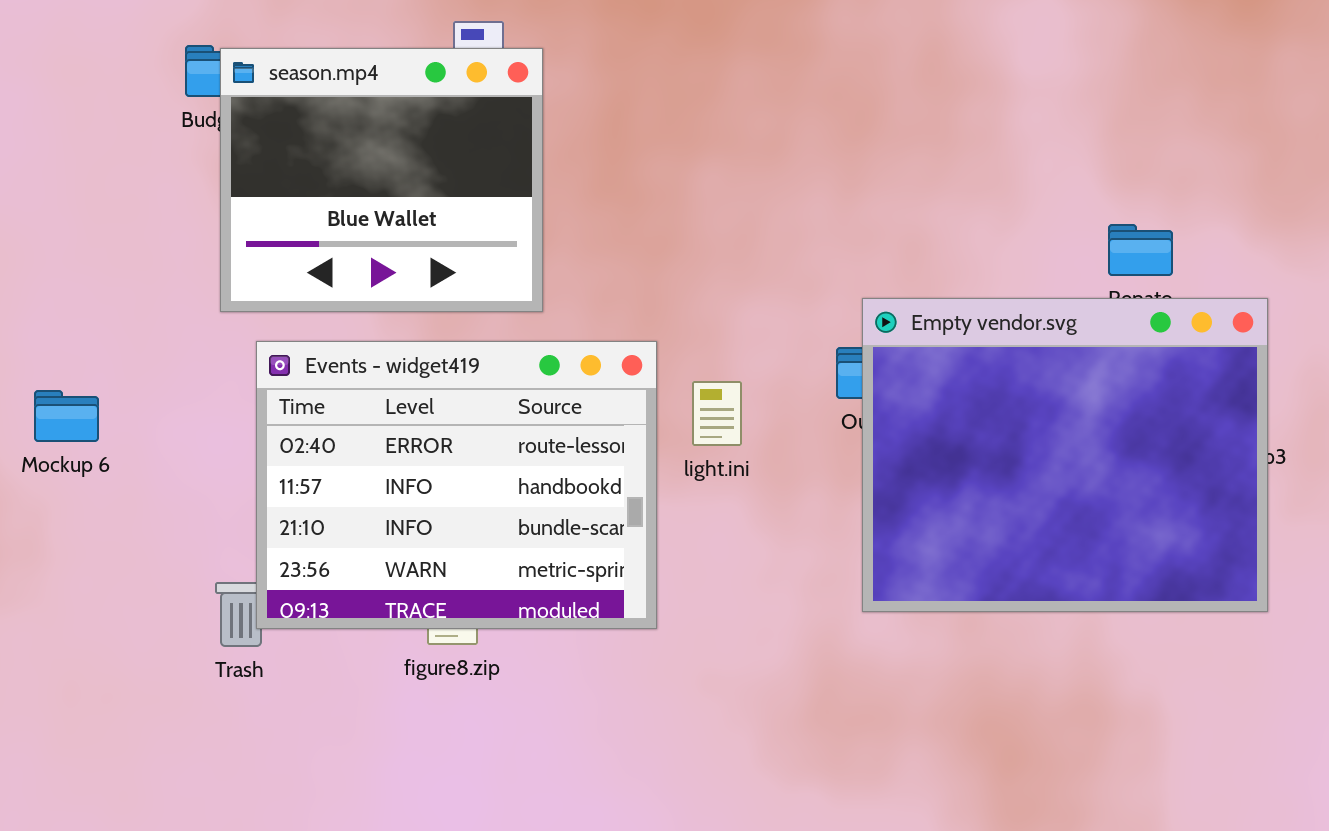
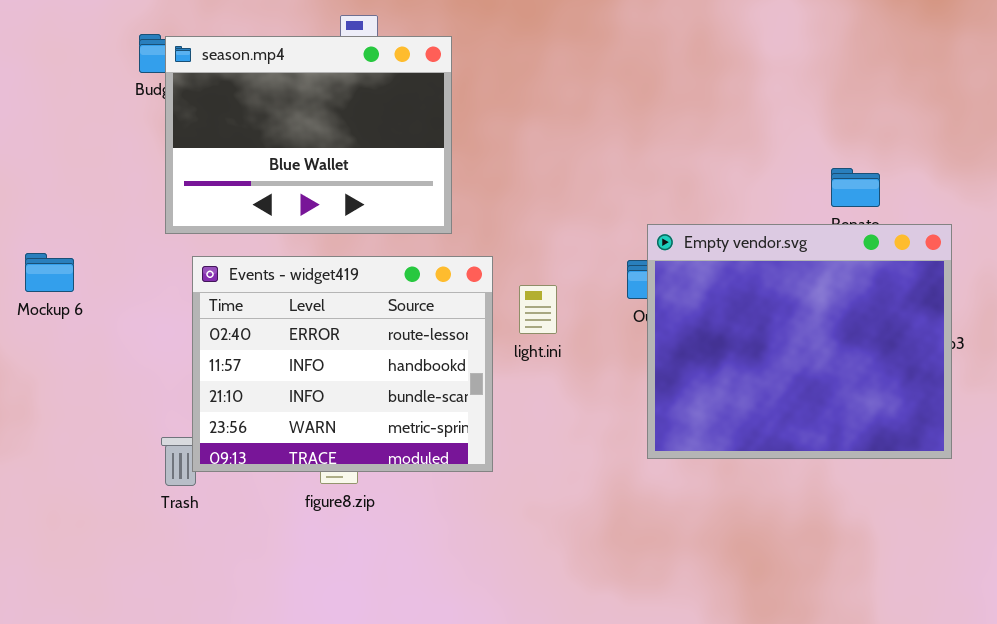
season.mp4: [220,48,543,312] -> [165,36,452,234], resized
Mockup 6: [34,390,99,442] -> [25,253,74,292], moved

